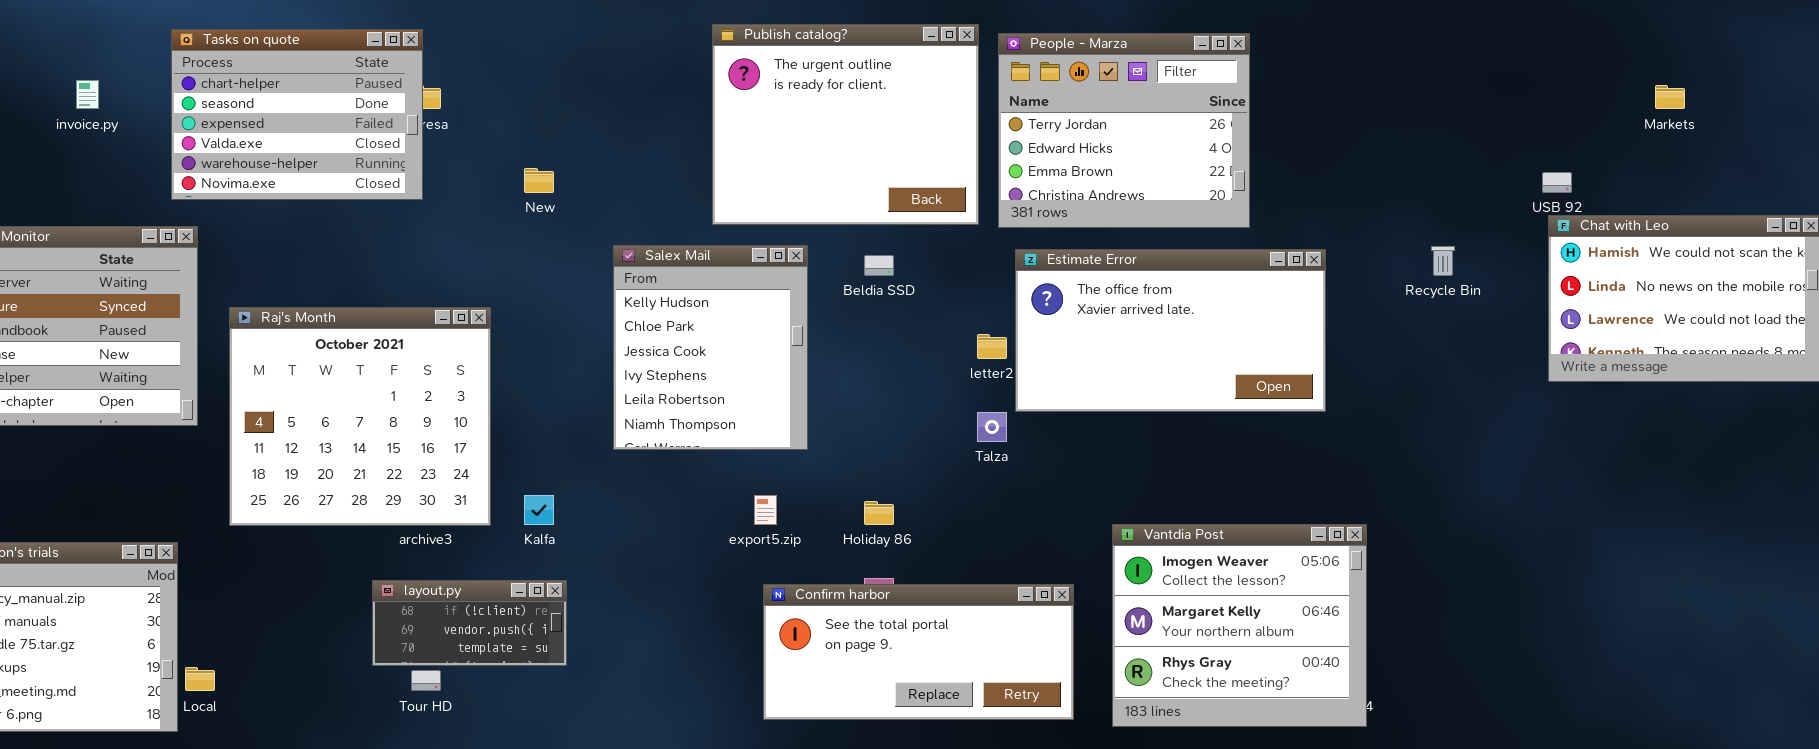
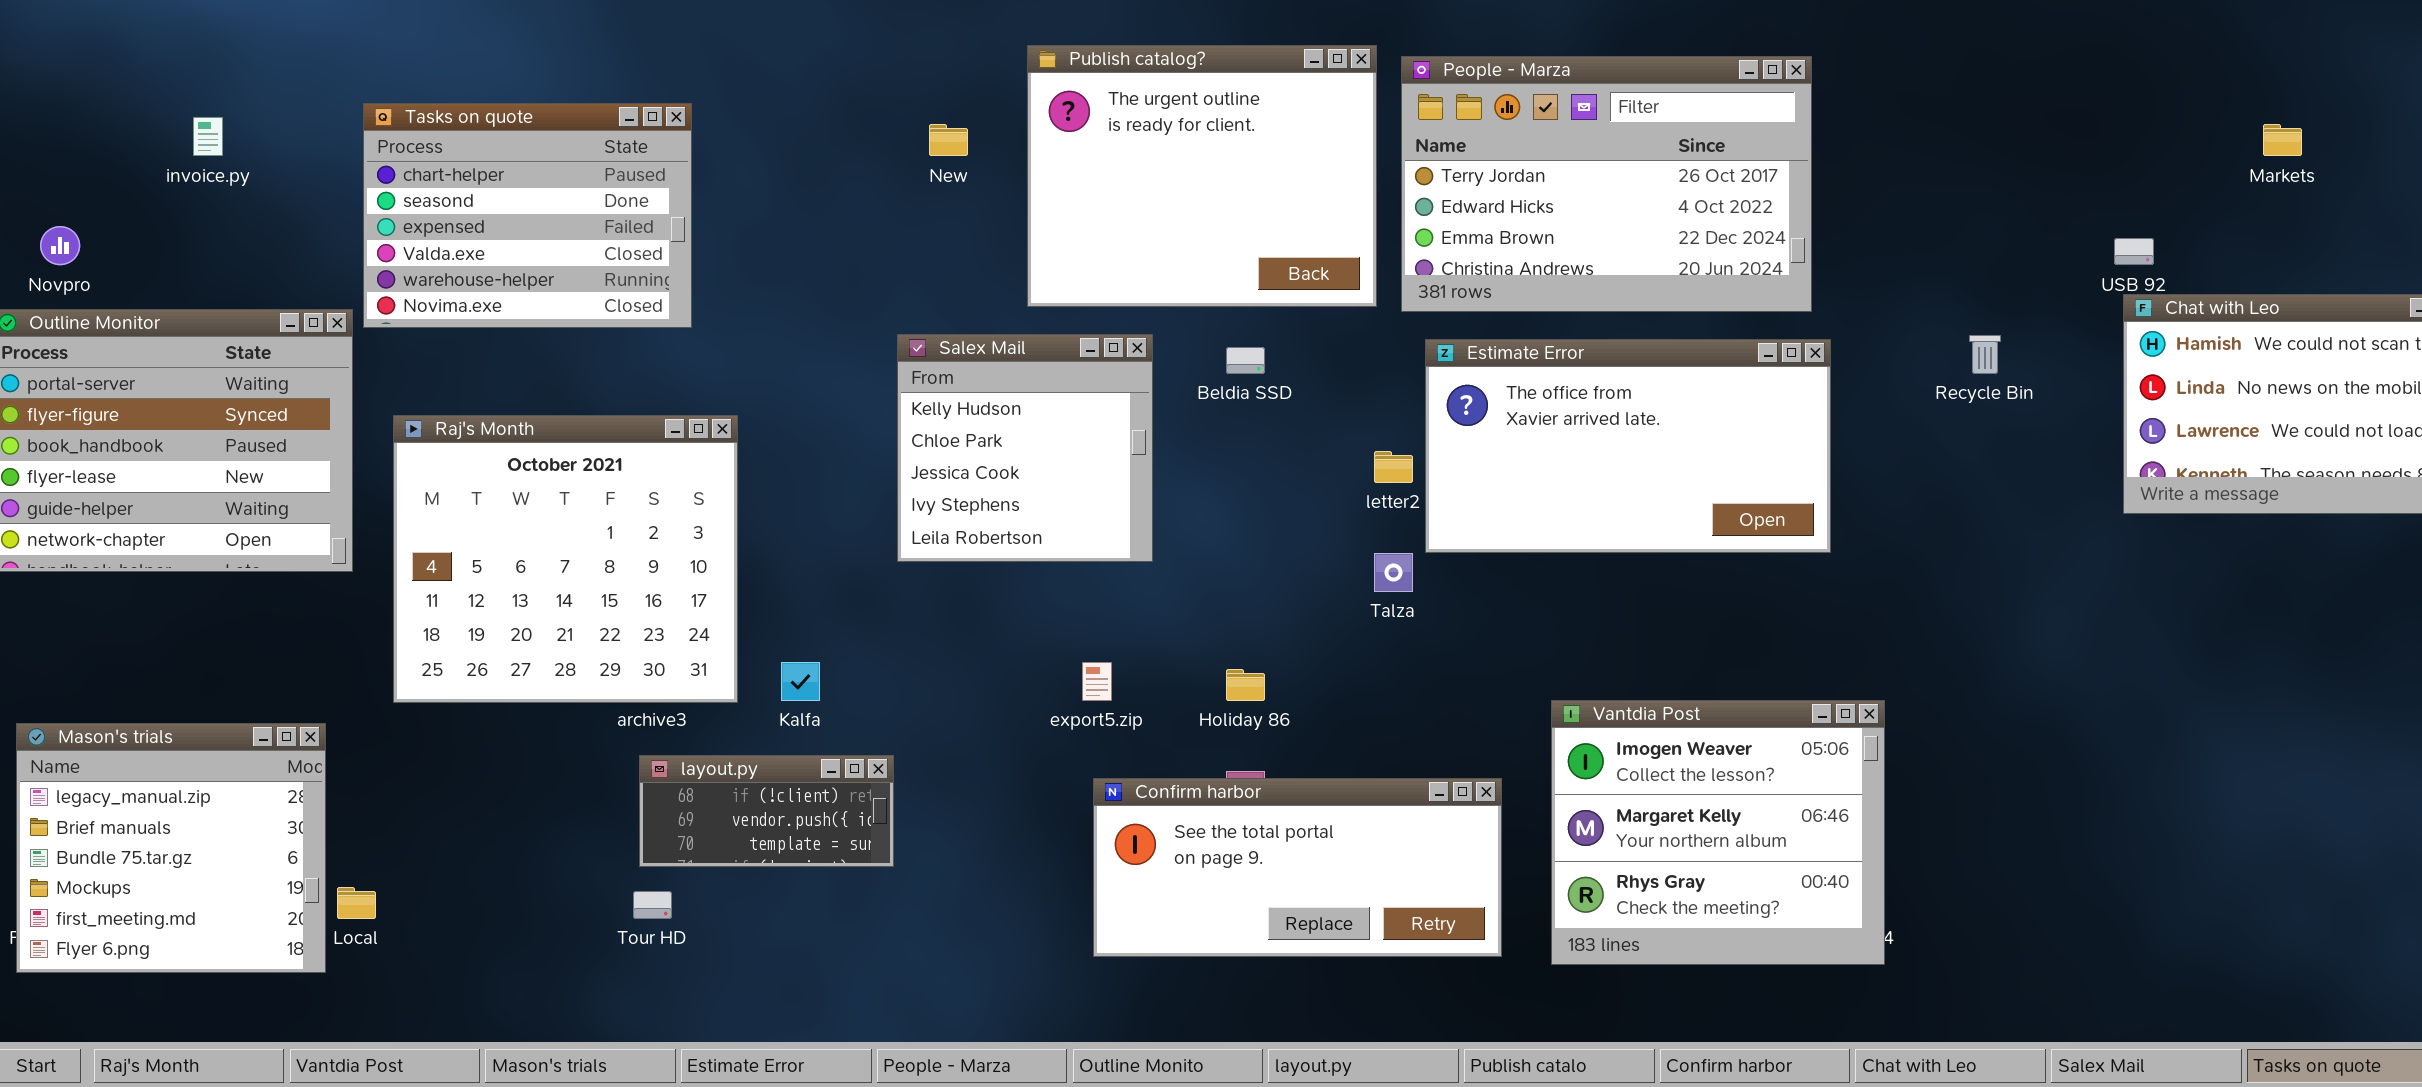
Tasks on quote: [171,29,423,200] -> [363,103,692,328], moved
People - Marza: [998,33,1250,228] -> [1401,56,1812,312], resized
New: [524,168,554,193] -> [929,124,968,156], moved
Salex Mail: [613,245,808,450] -> [897,334,1153,562], resized
layout.py: [372,580,567,666] -> [639,755,894,867], moved

